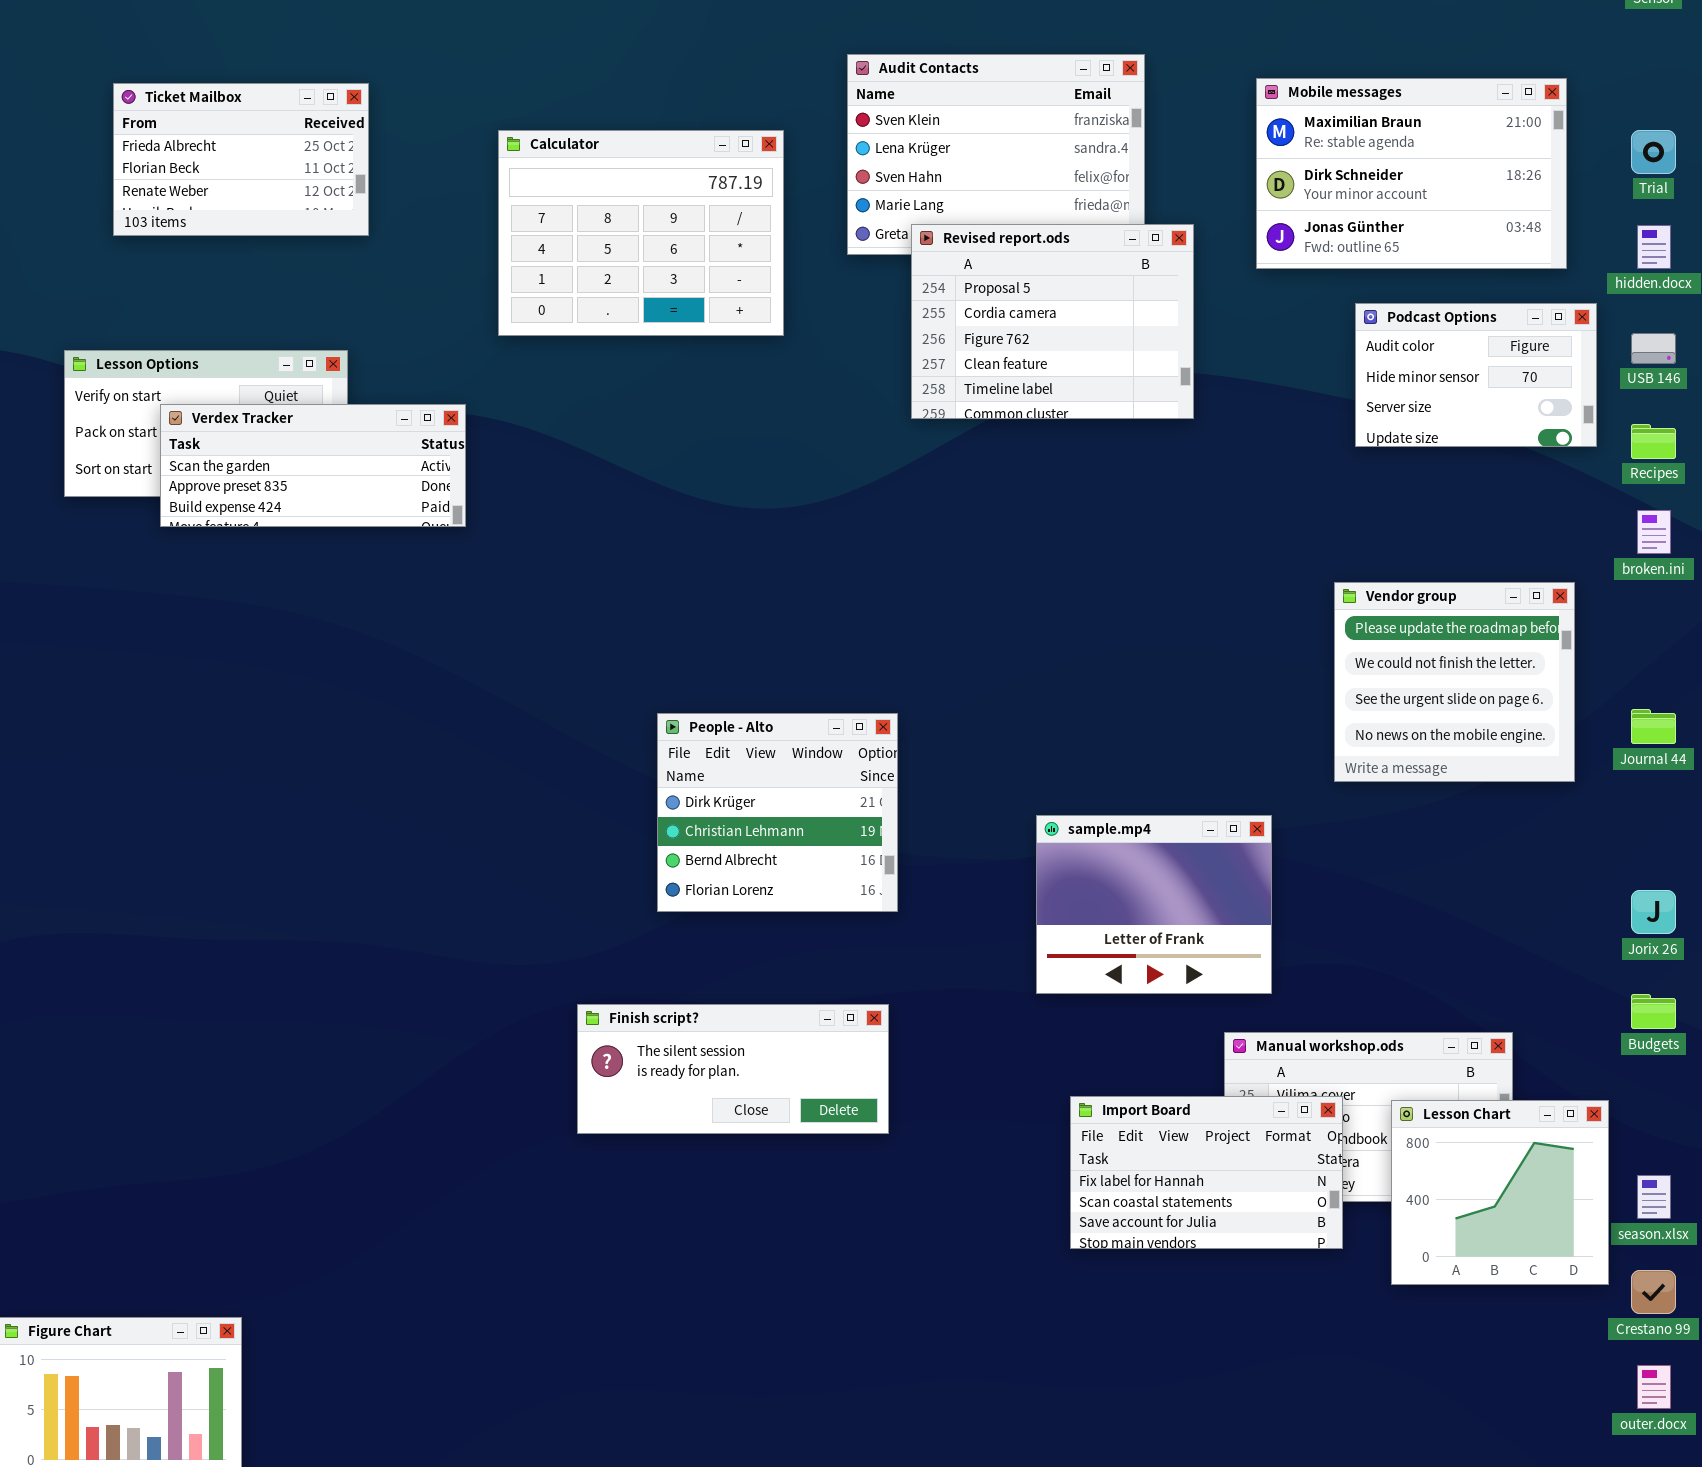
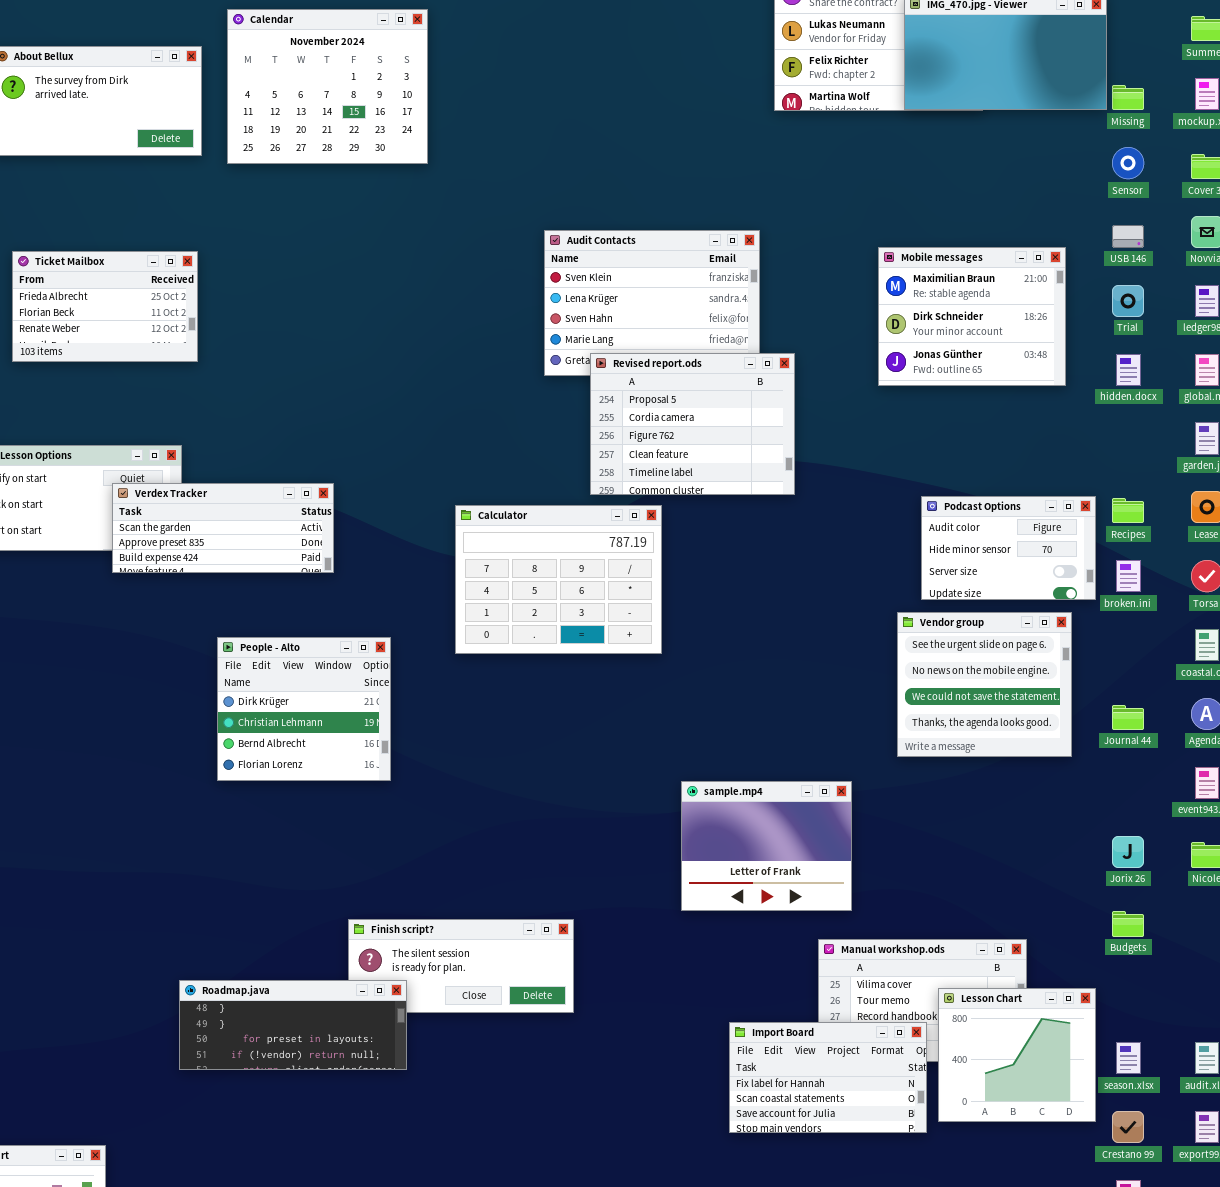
Mobile messages: [1256,78,1567,269] -> [878,247,1066,386], resized
Calculator: [498,130,784,336] -> [455,505,662,654], moved
Podcast Options: [1355,303,1597,447] -> [921,496,1096,600], moved
USB 146: [1631,333,1676,364] -> [1112,225,1144,248], moved
Verdex Tracker: [160,404,466,527] -> [112,483,334,573], moved
Vendor group: [1334,582,1575,782] -> [897,612,1072,757], scrolled down 2 rows
People - Alto: [657,713,898,912] -> [217,637,391,781], moved
Roadmap.java: none -> [179,980,407,1070], opened
Import Board: [1070,1096,1343,1249] -> [729,1022,927,1133], moved

